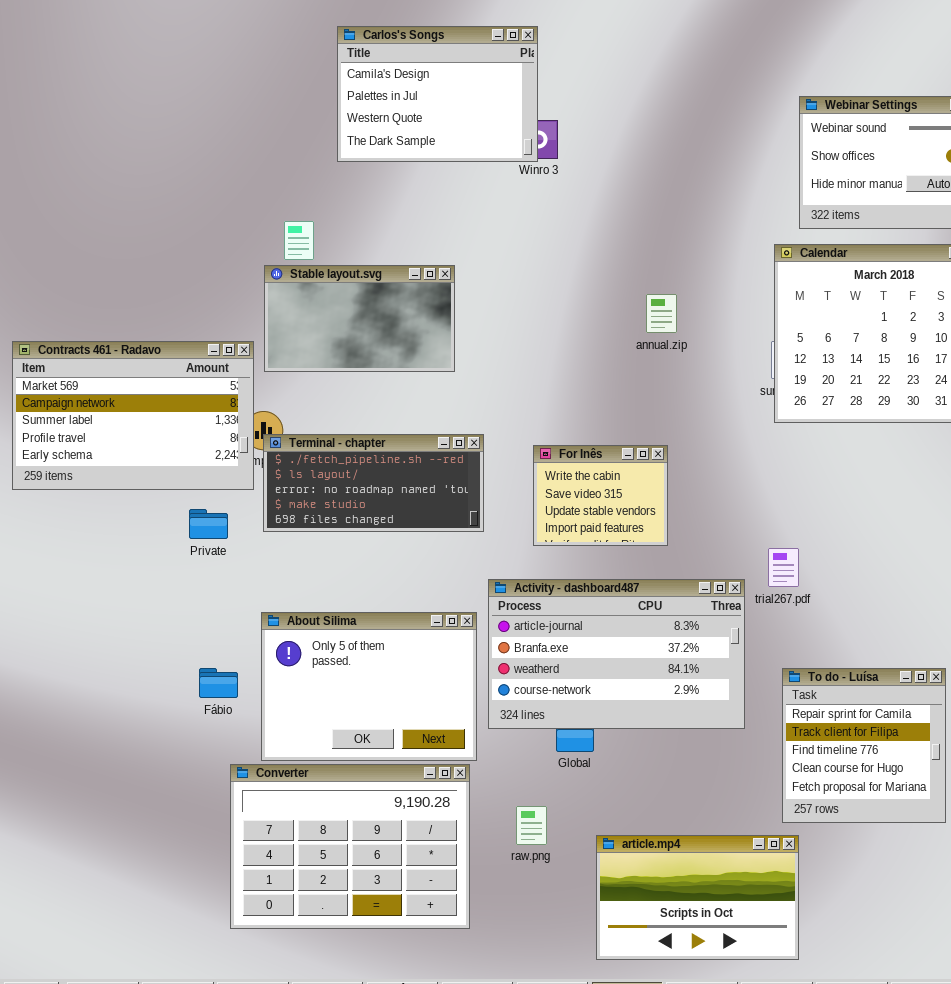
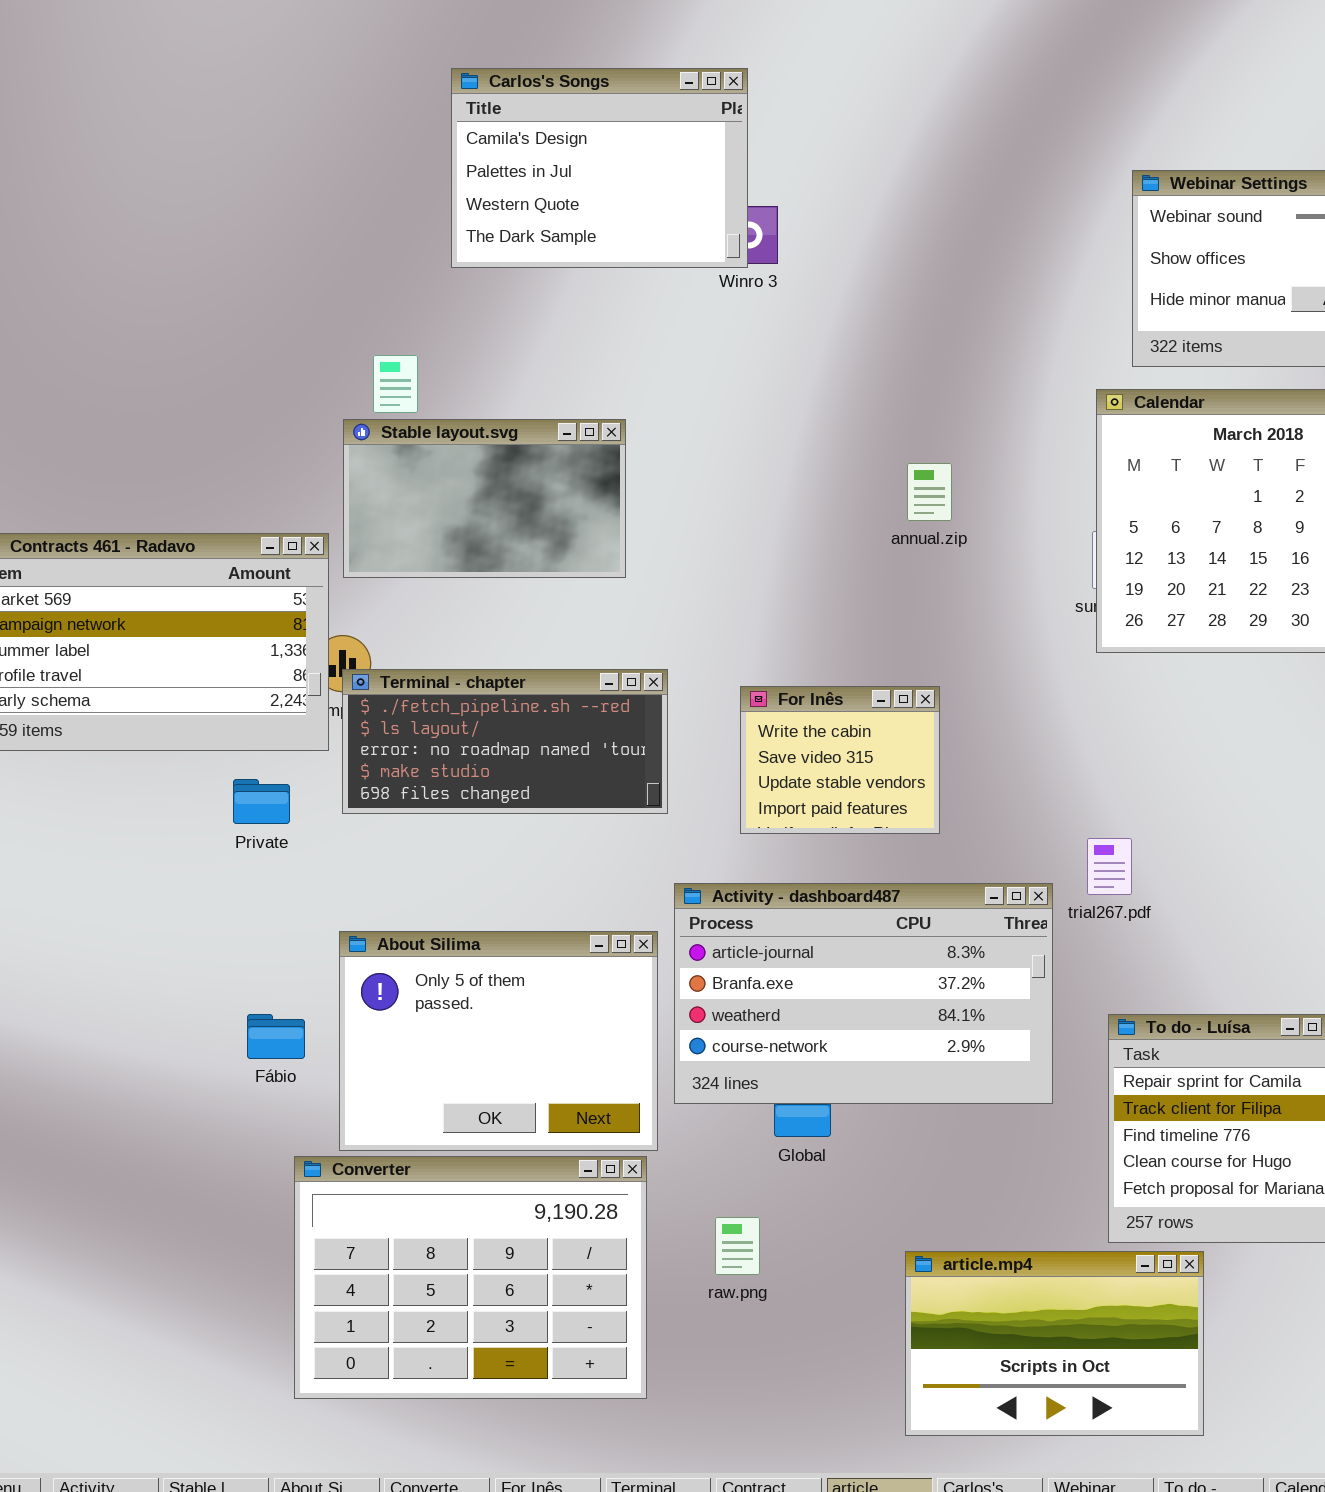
article.mp4: [596,835,799,960] -> [905,1251,1204,1436], moved

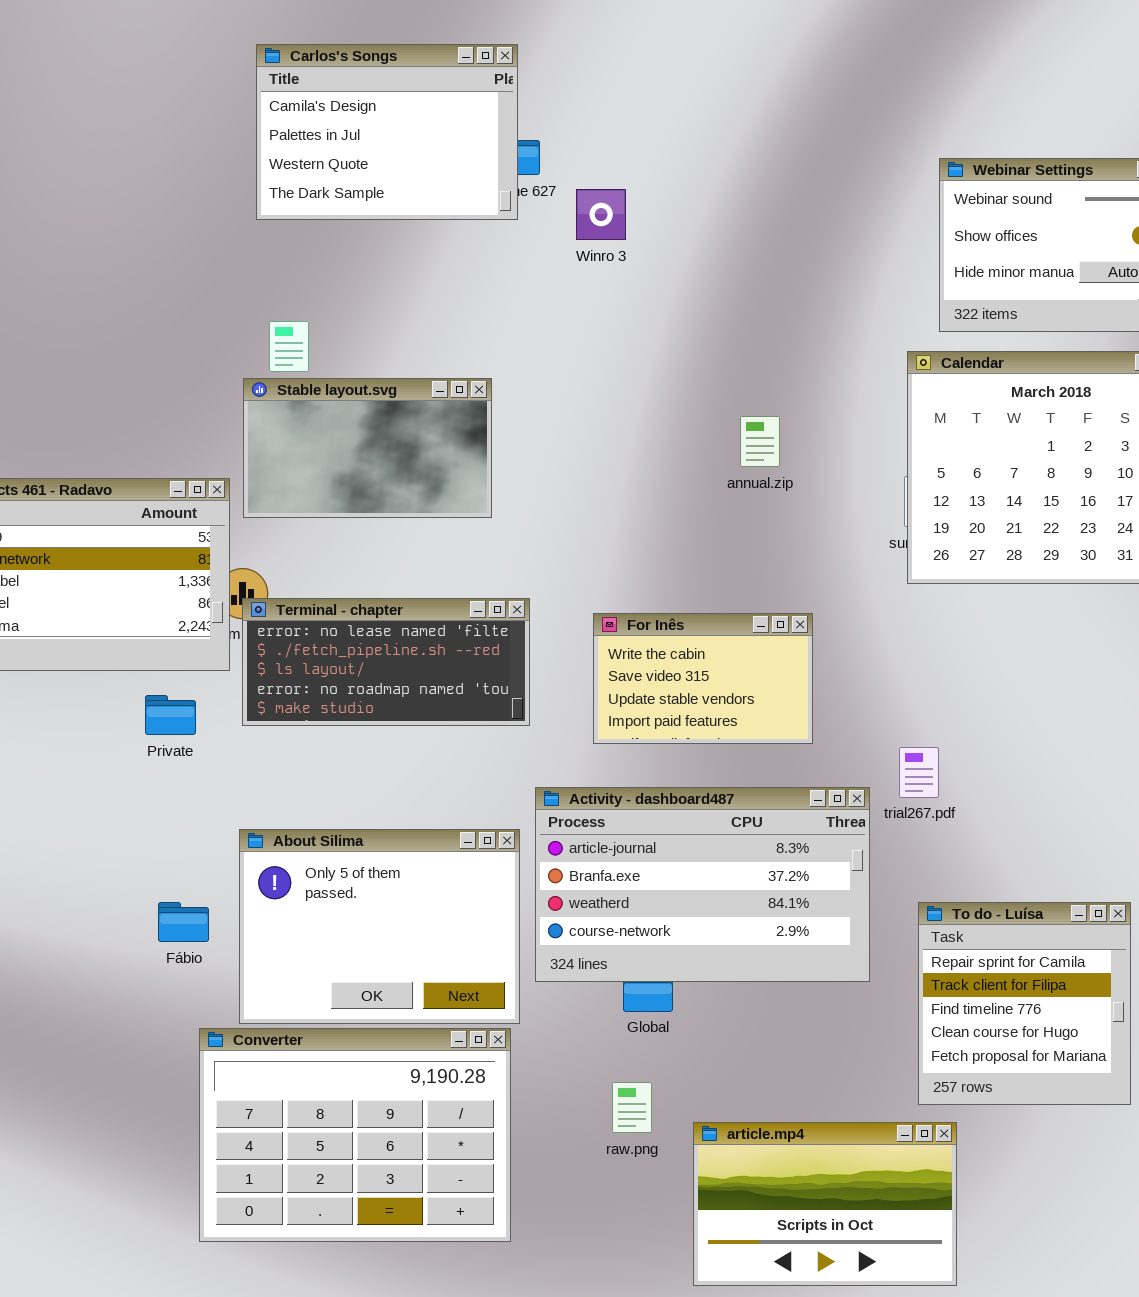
Carlos's Songs: [451,68,748,268] -> [256,44,518,220], moved
Terminal - chapter: [342,669,668,814] -> [242,598,530,726], scrolled up 1 row
For Inês: [740,686,940,834] -> [593,613,813,744], resized
raw.png: [715,1217,760,1275] -> [612,1082,652,1133], moved
article.mp4: [905,1251,1204,1436] -> [693,1122,957,1286], moved

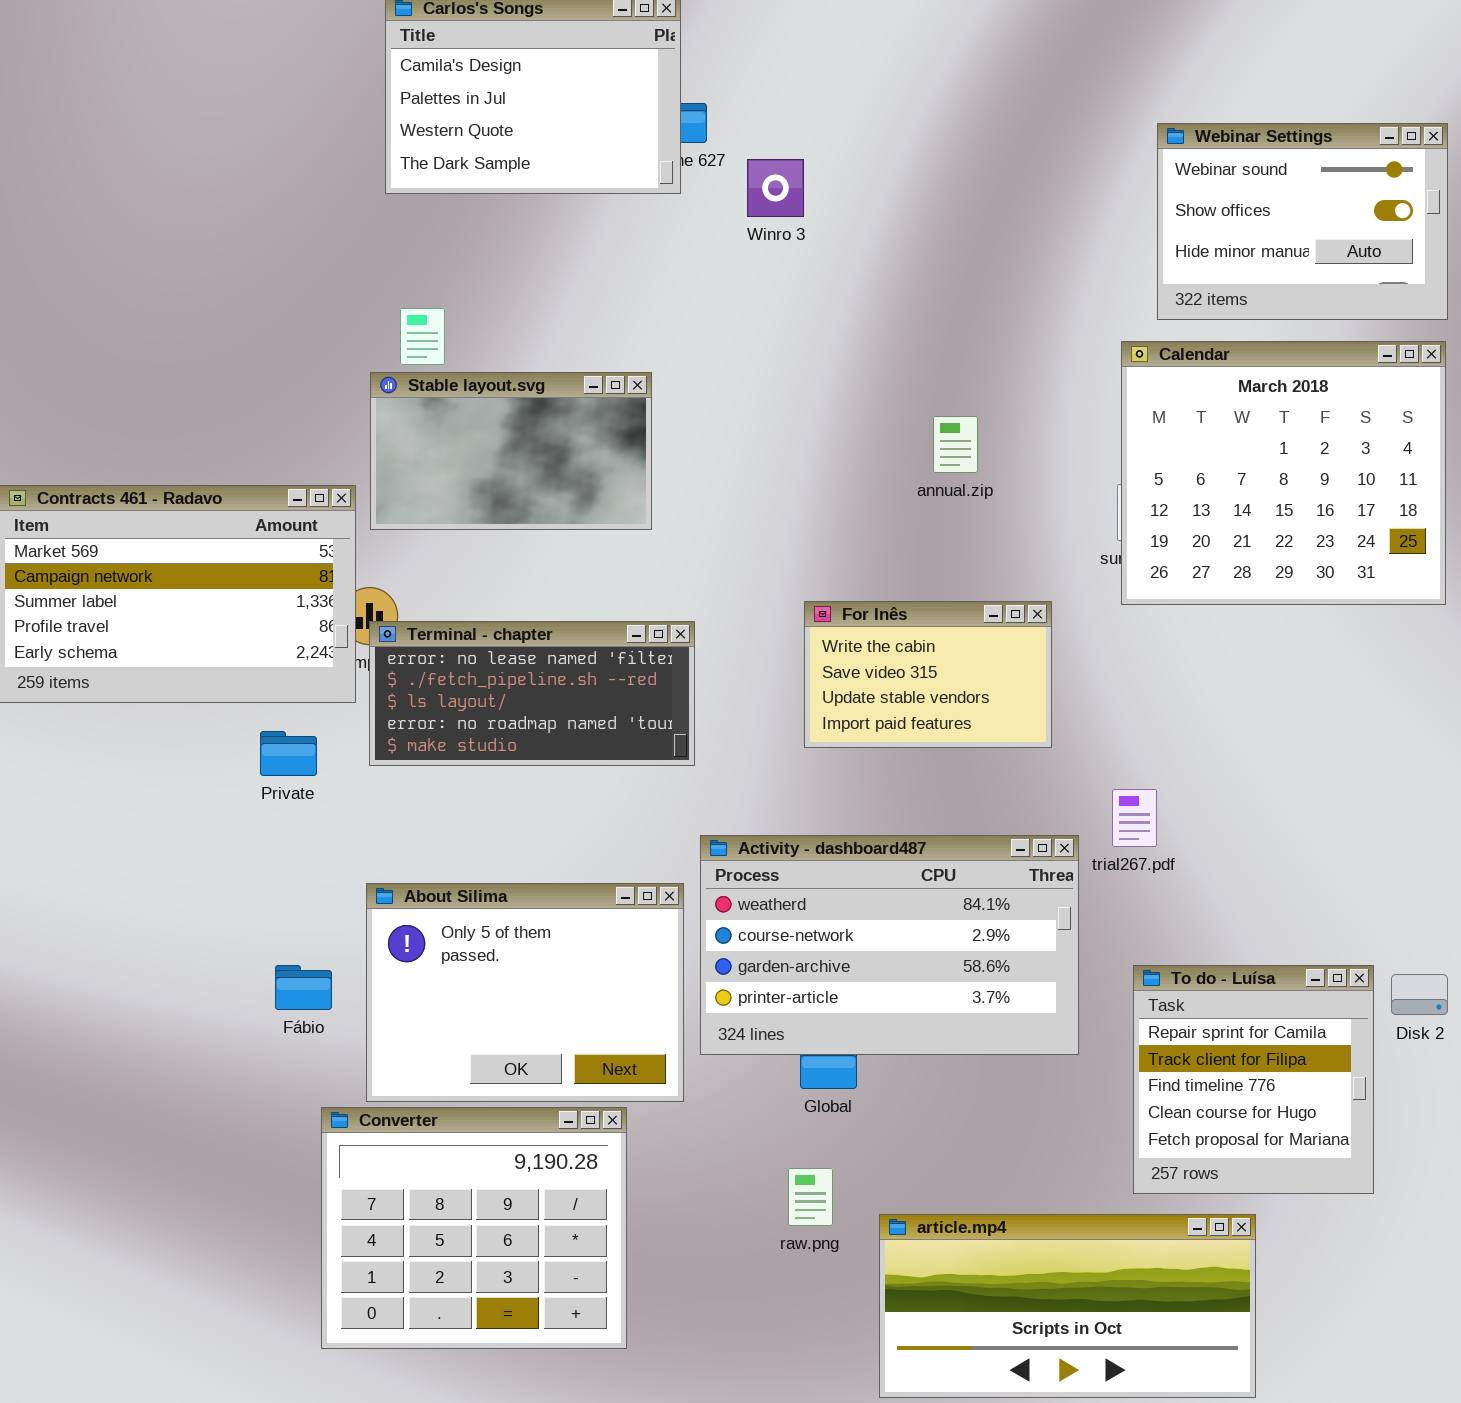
For Inês: [593,613,813,744] -> [804,601,1052,748], moved
Activity - dashboard487: [535,787,870,982] -> [700,835,1079,1055], scrolled down 2 rows
Converter: [199,1028,511,1242] -> [321,1107,627,1349], resized
article.mp4: [693,1122,957,1286] -> [879,1214,1256,1398], resized

